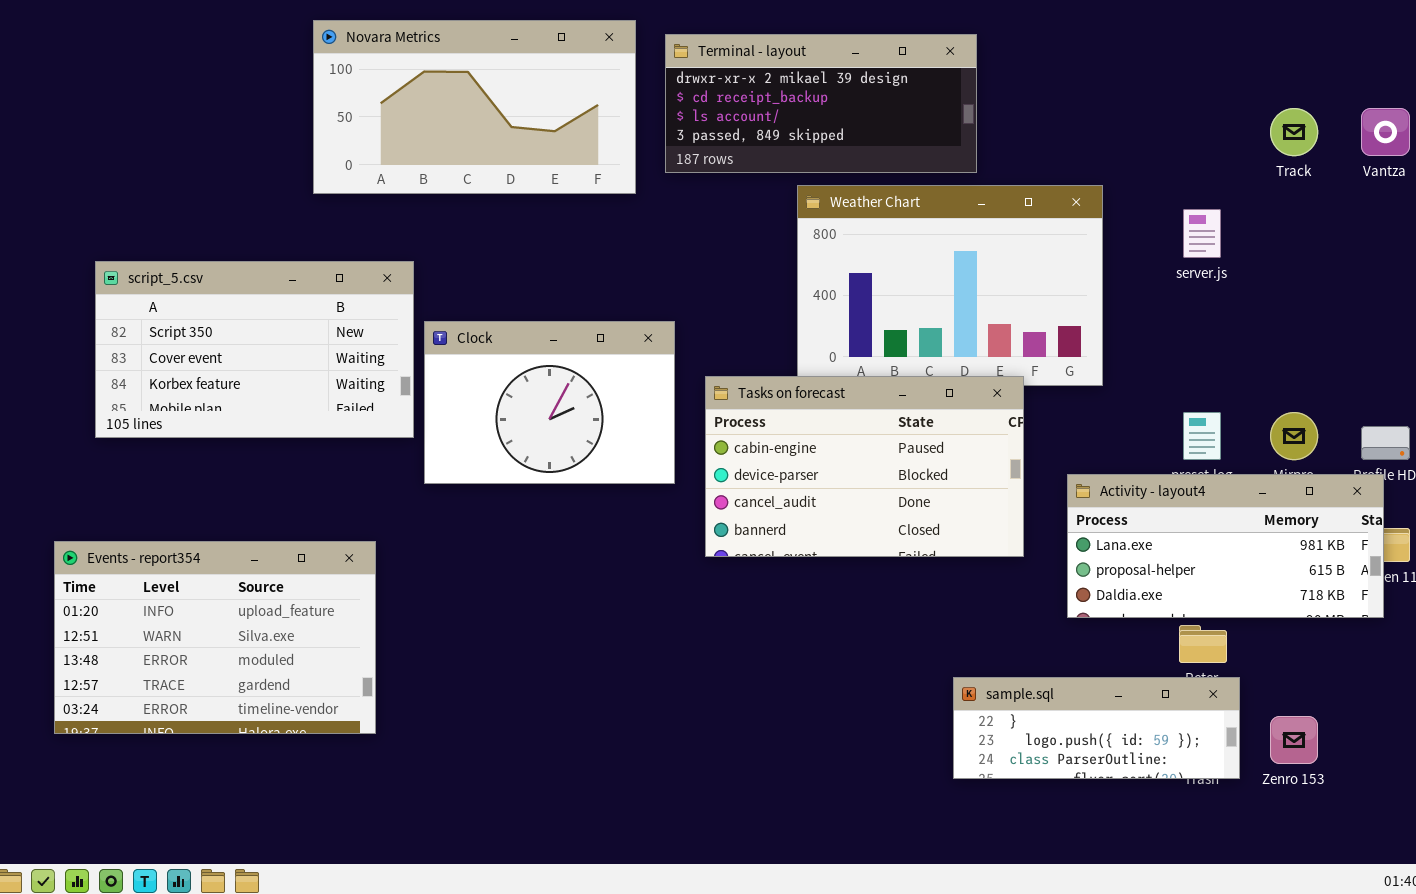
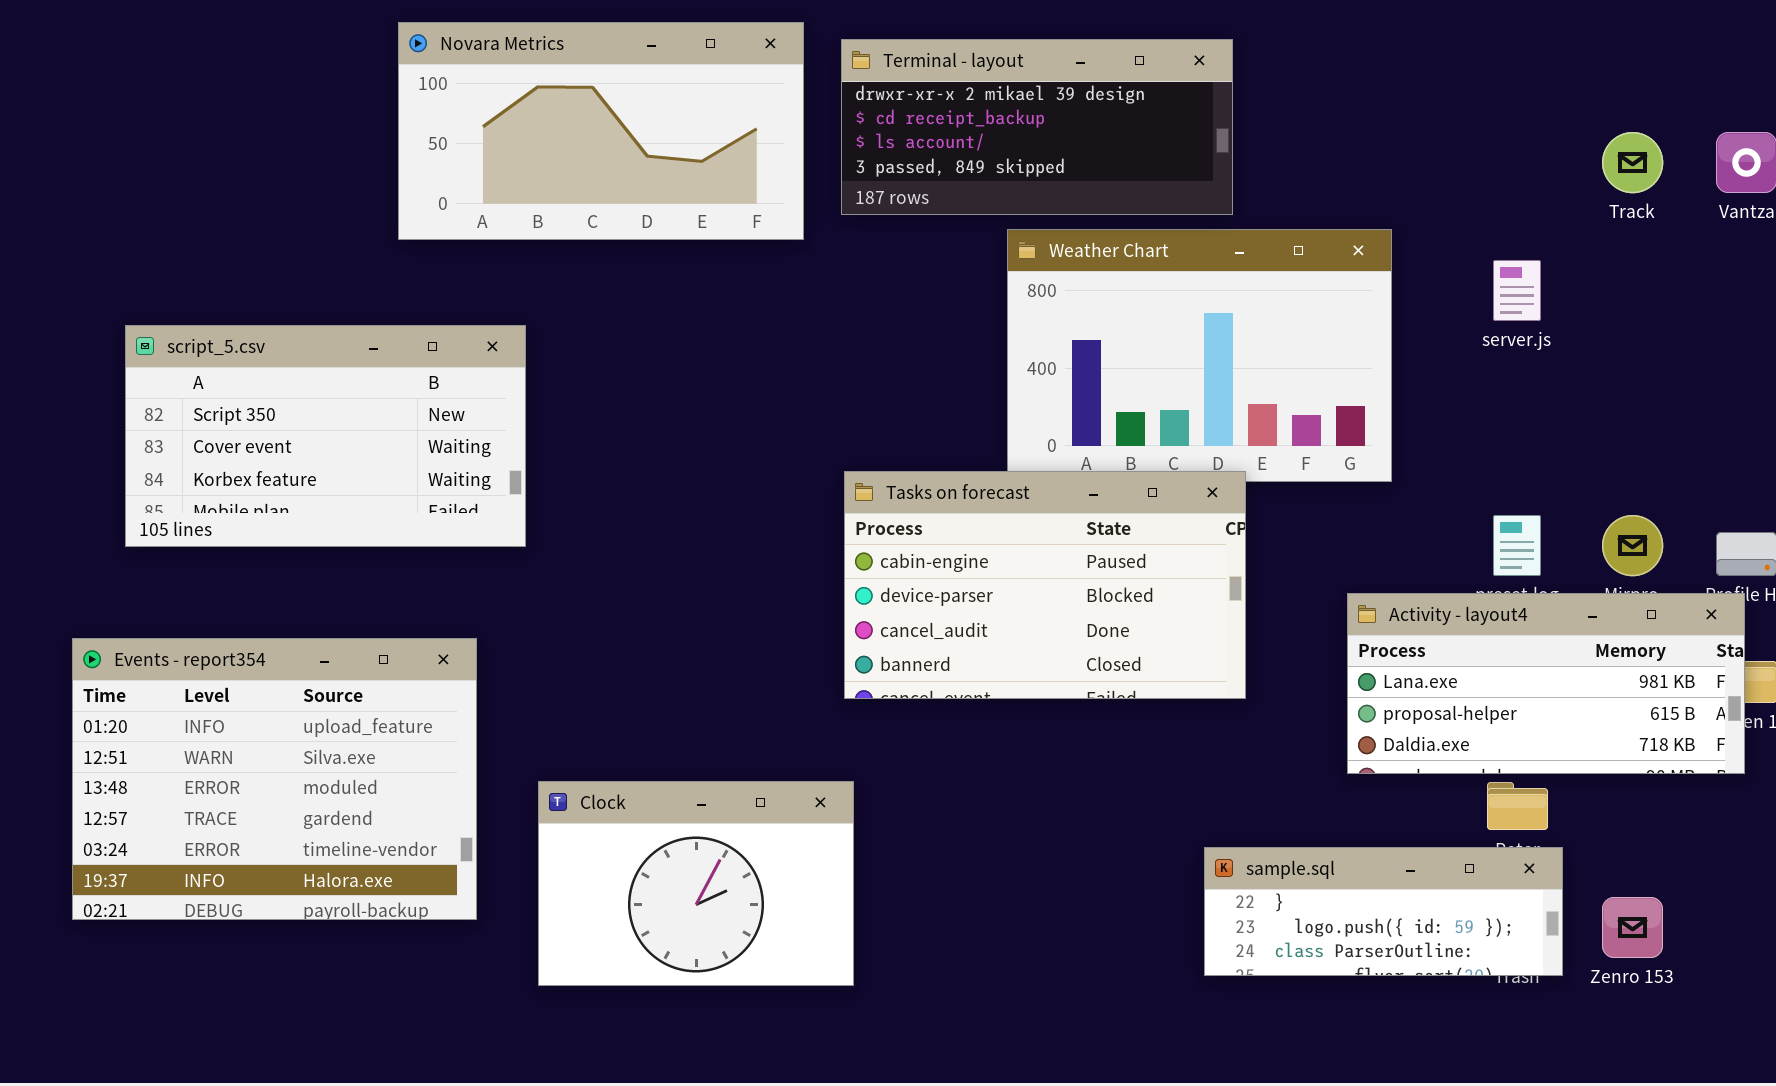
Clock: [424,321,675,484] -> [538,781,854,986], moved
Tasks on forecast: [705,376,1024,557] -> [844,471,1246,699], moved
Events - report354: [54,541,376,734] -> [72,638,477,920], resized

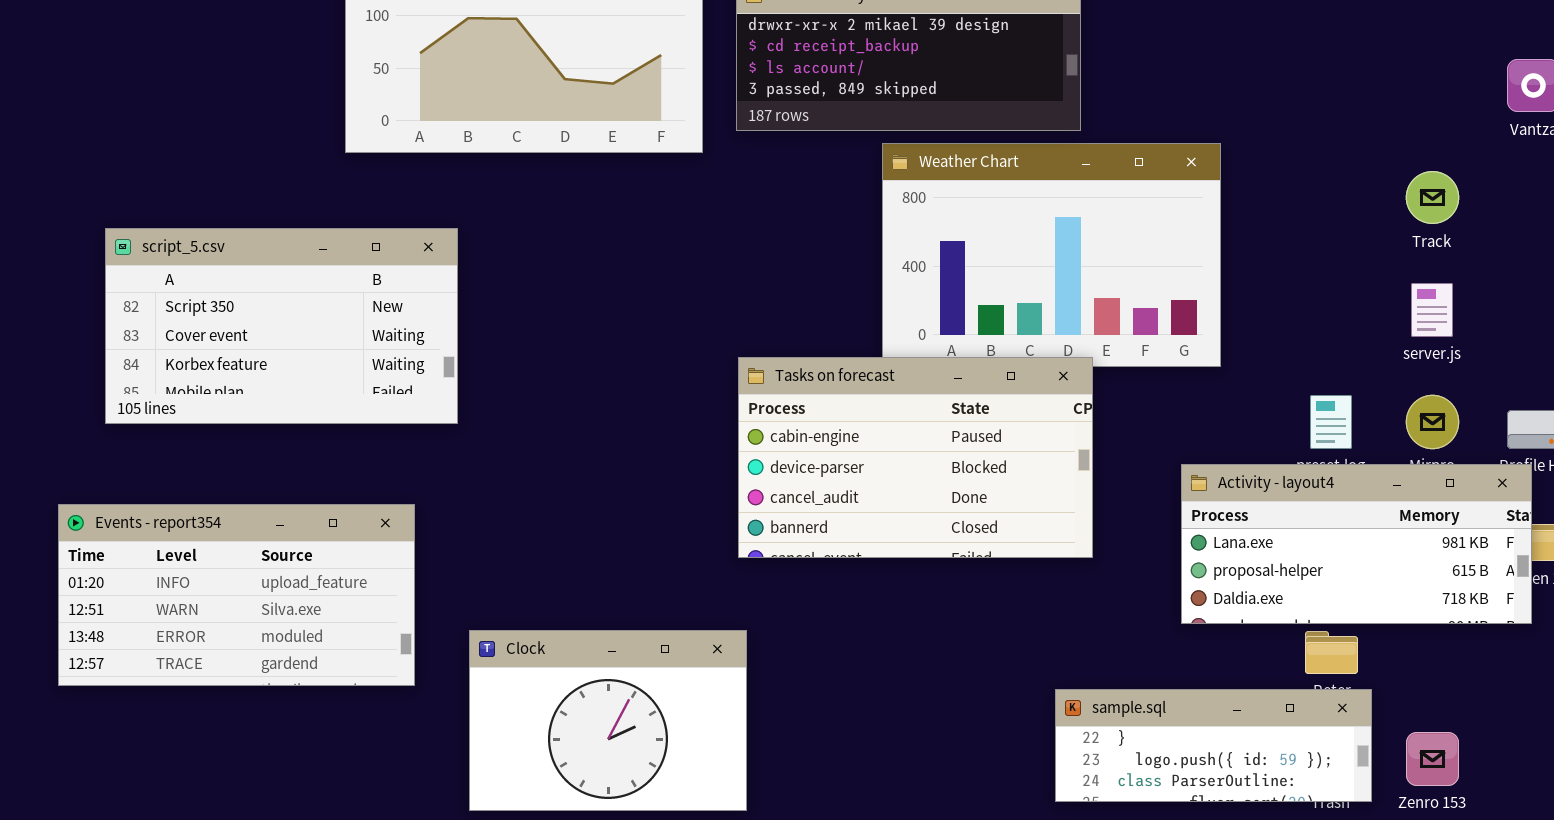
Track: [1602,132,1663,193] -> [1406,171,1459,224], moved
server.js: [1493,260,1541,321] -> [1411,283,1453,337], moved
Events - report354: [72,638,477,920] -> [58,504,415,686], resized

